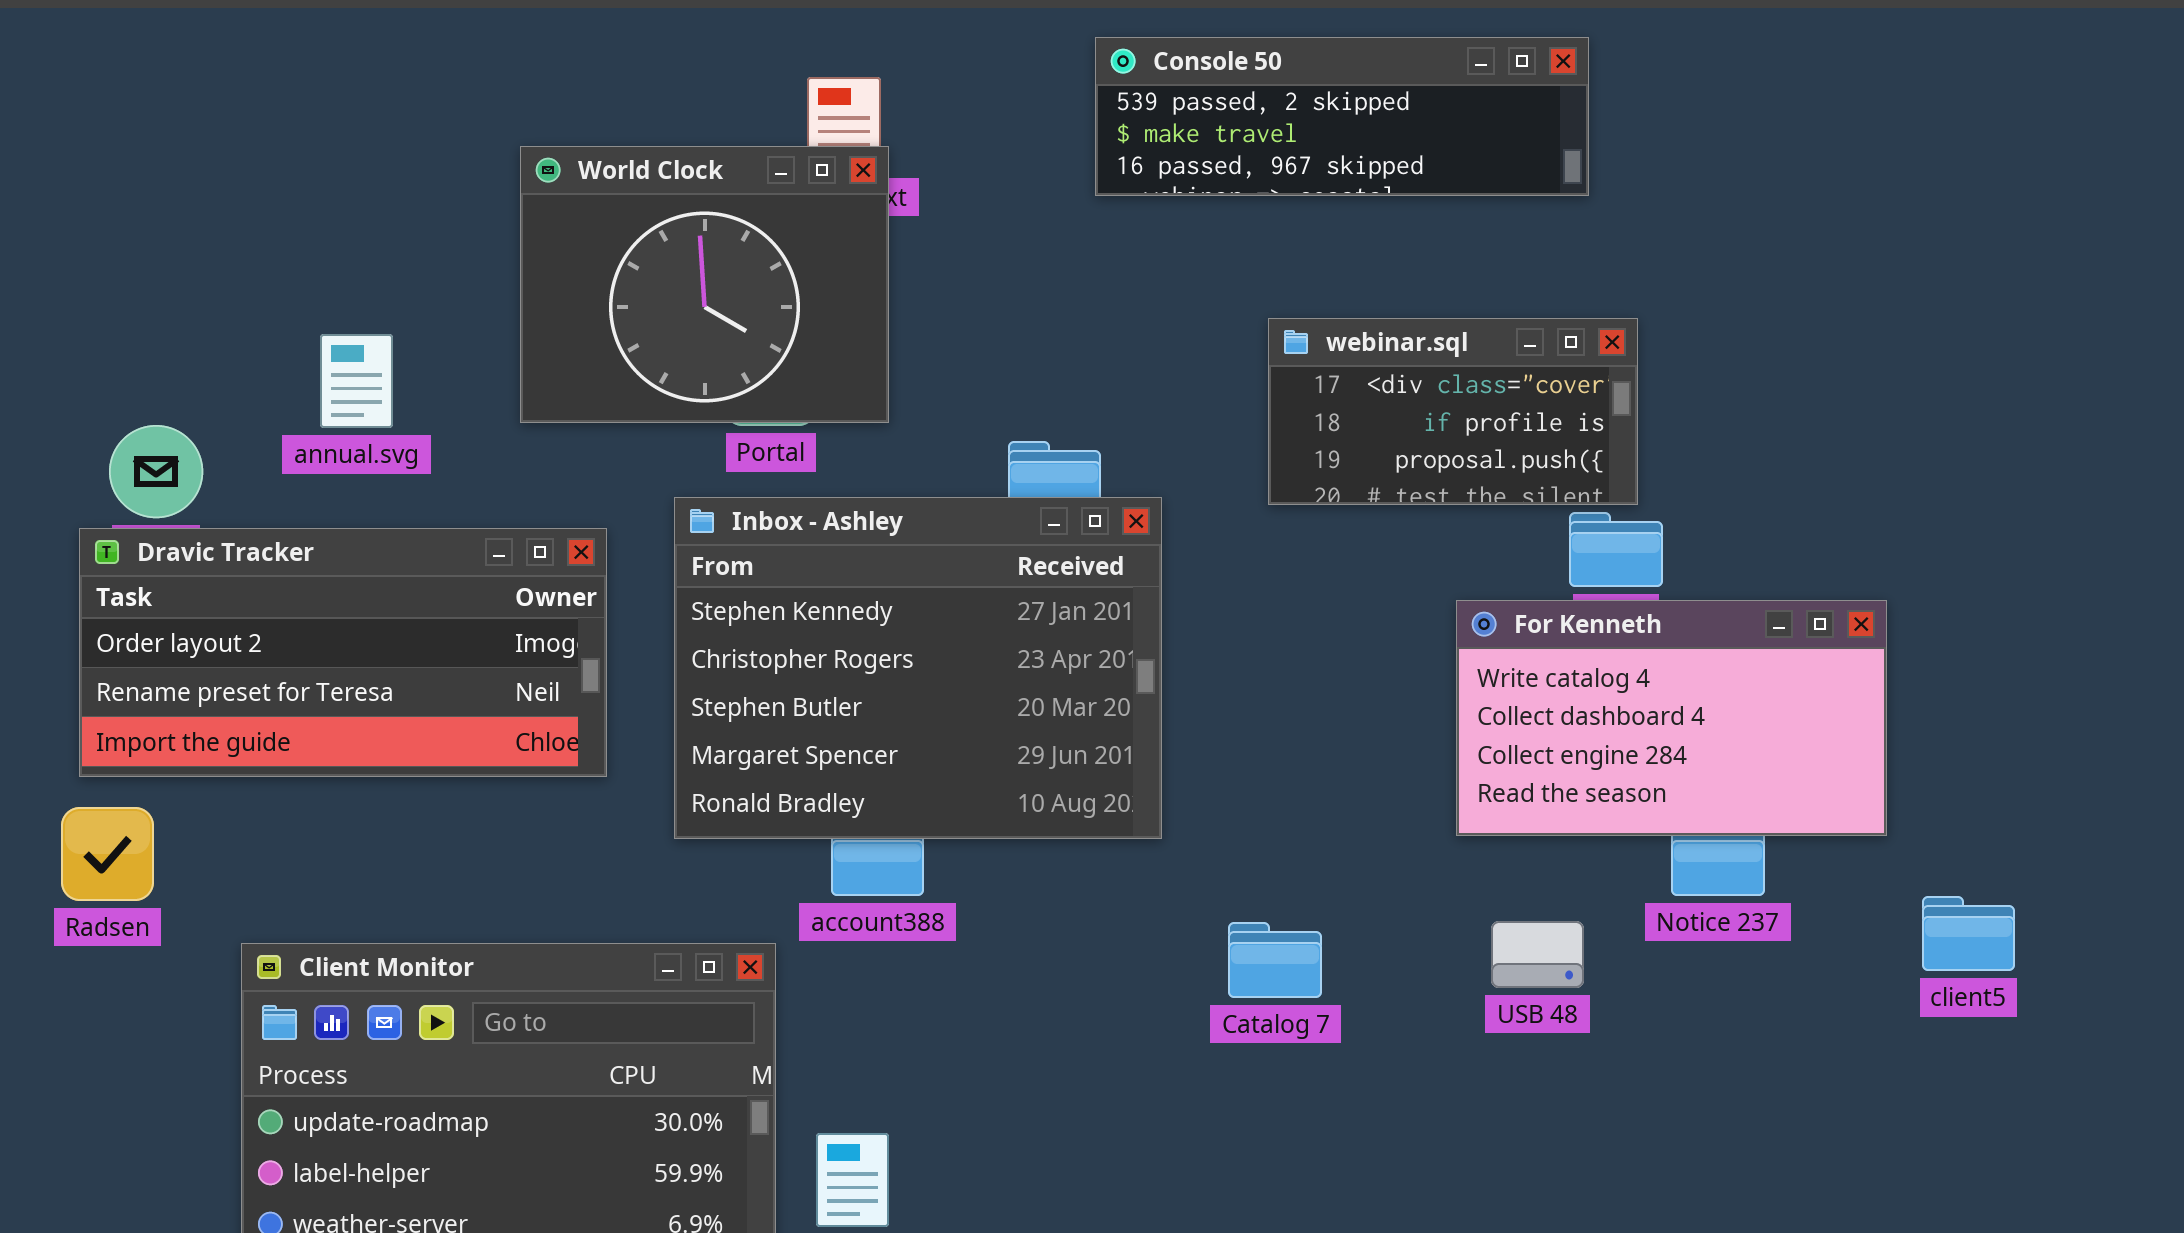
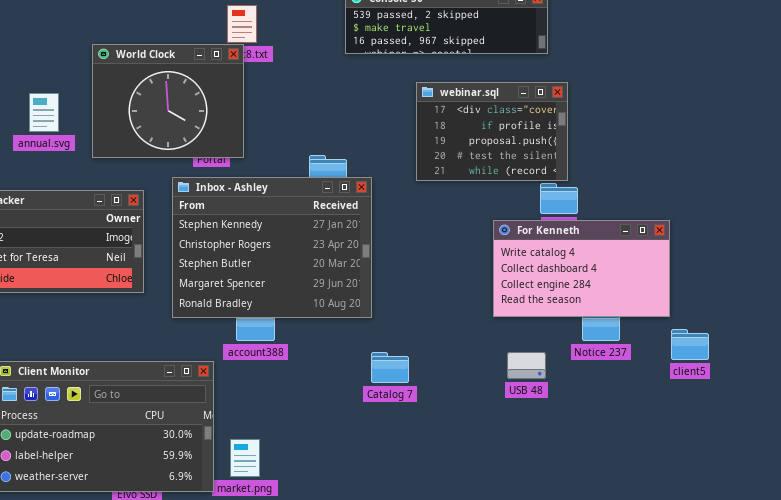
World Clock: [520,146,889,423] -> [92,44,244,158], moved
webinar.sql: [1268,318,1638,505] -> [416,82,568,181], resized
annual.svg: [320,334,393,428] -> [29,93,59,132], moved
client5: [1922,896,2015,971] -> [671,329,709,360], moved
Catalog 7: [1228,922,1322,998] -> [371,352,409,383], moved

